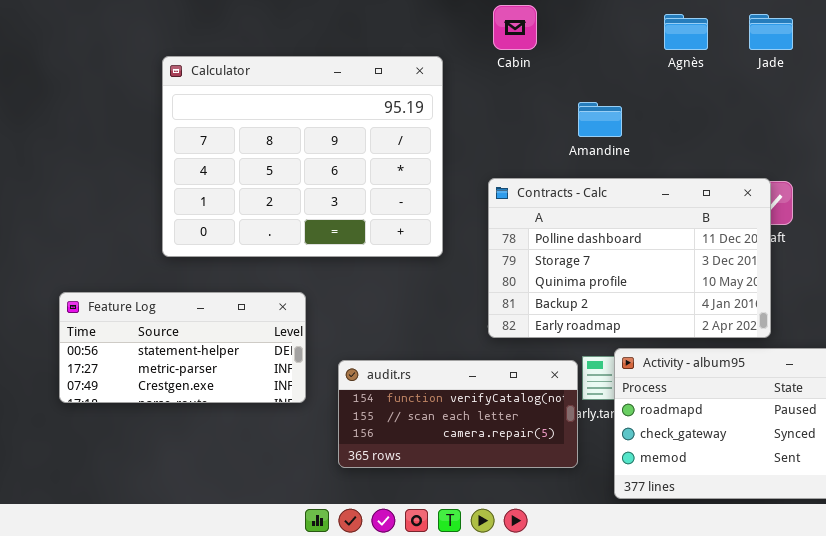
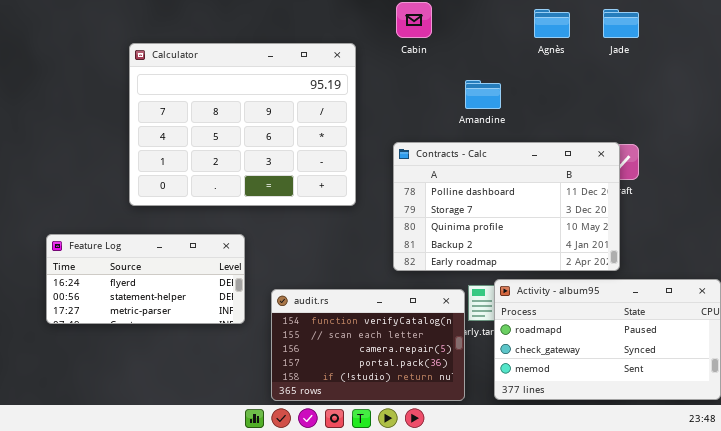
Feature Log: [59,292,306,403] -> [46,234,245,324], scrolled up 1 row
audit.rs: [338,360,578,468] -> [271,289,465,401], resized

